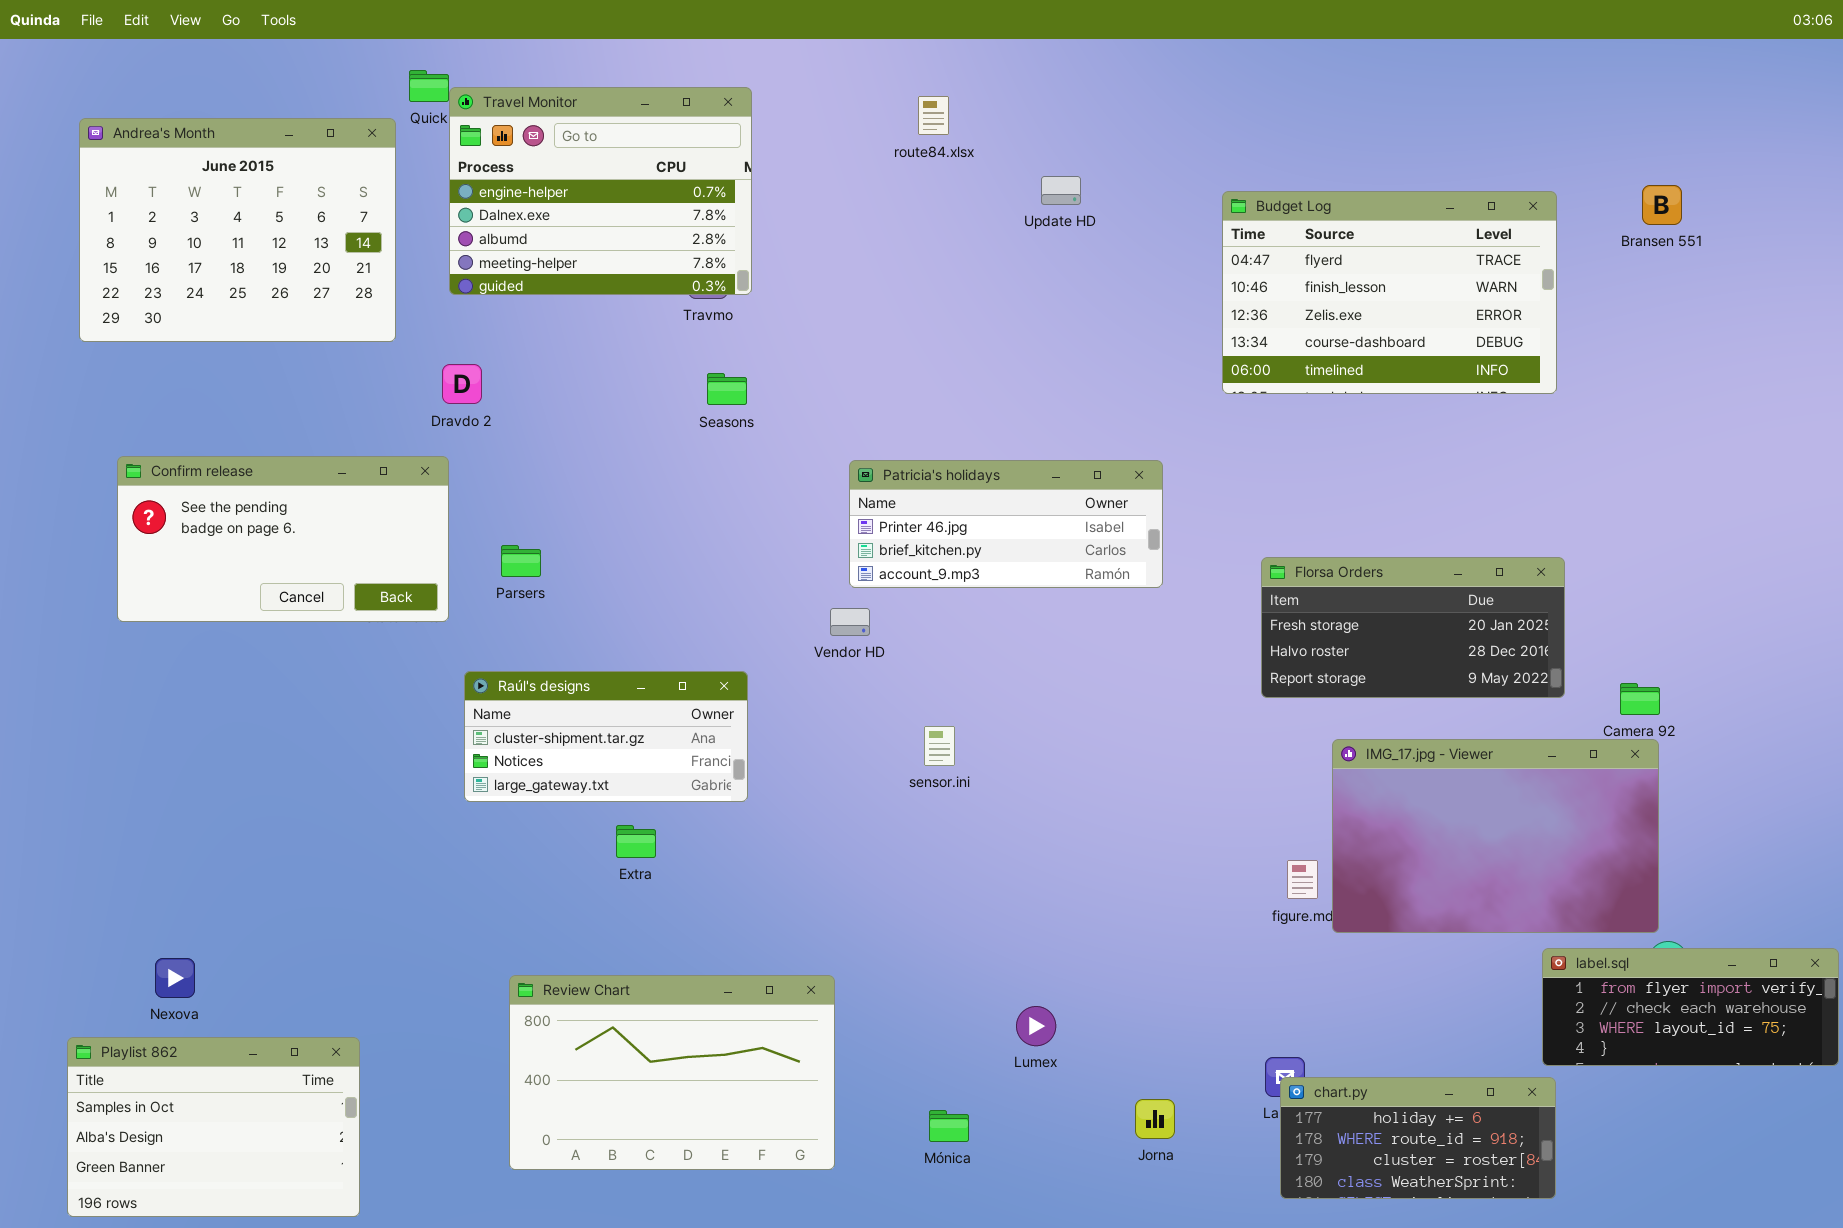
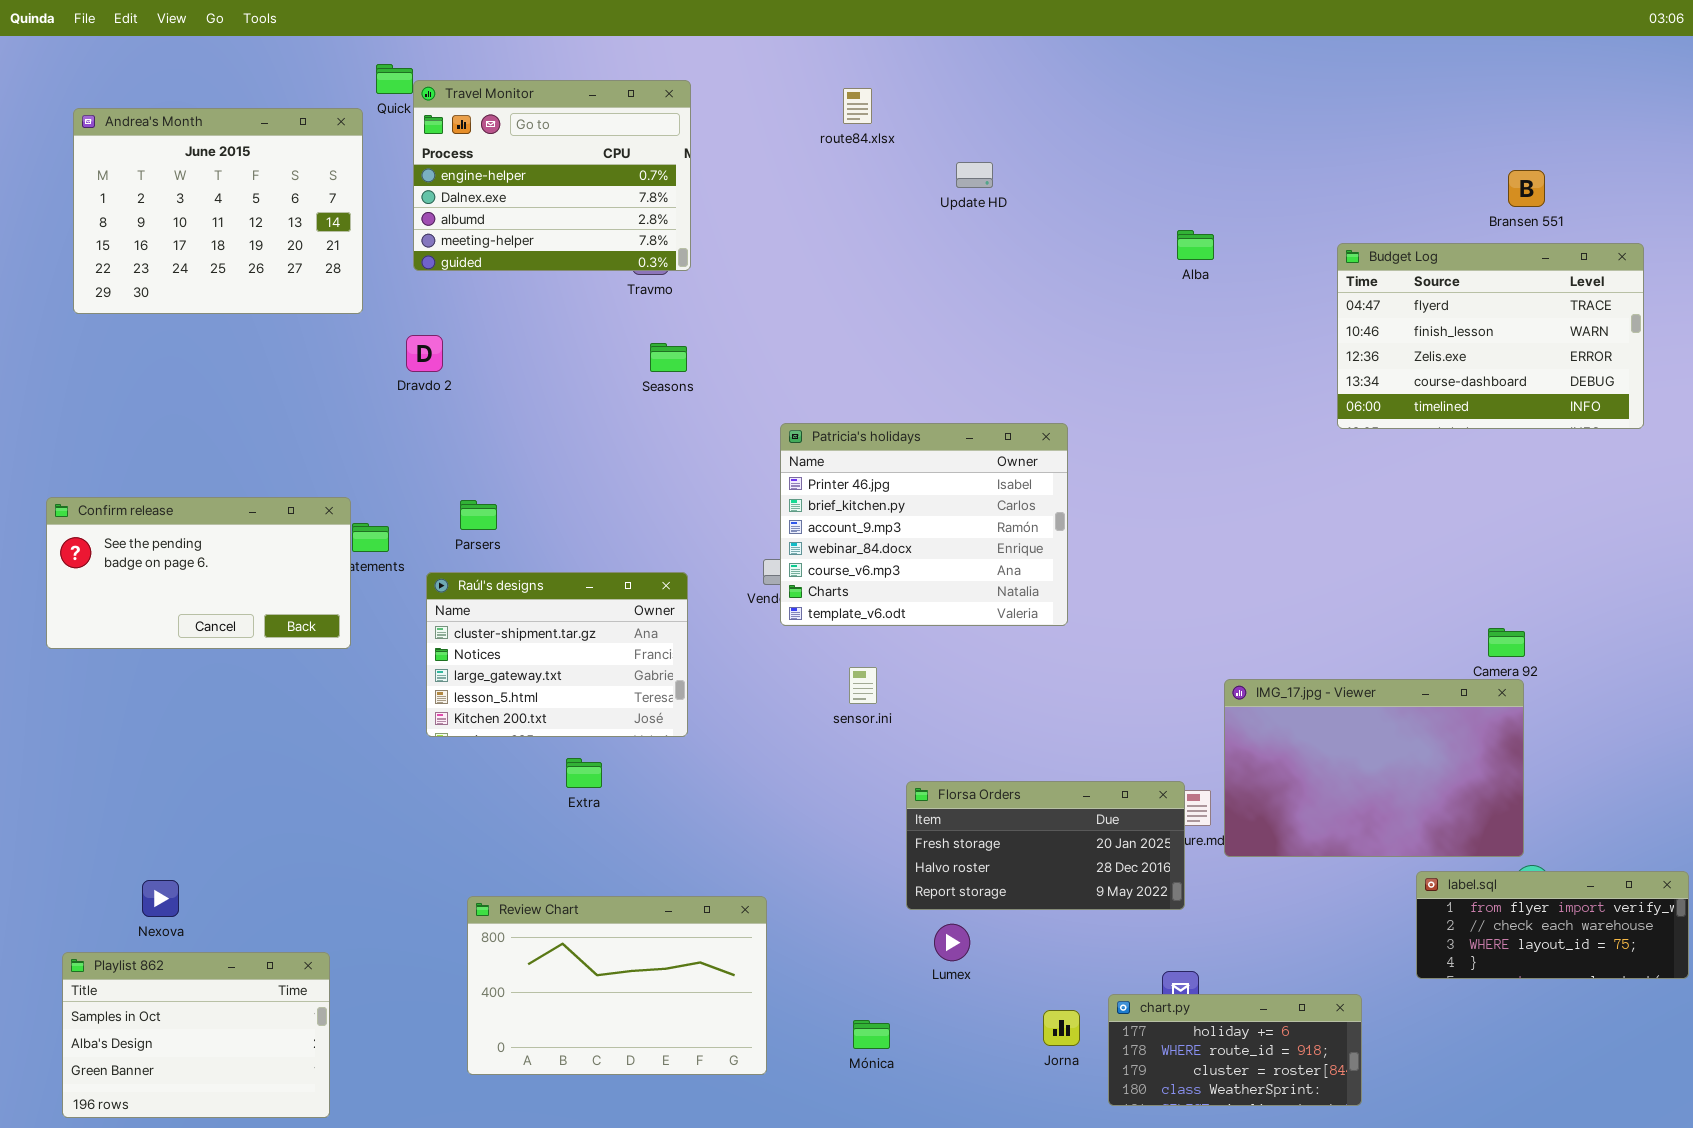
Budget Log: [1222,191,1557,394] -> [1337,243,1644,429], moved
Confirm release: [117,456,449,622] -> [46,497,351,649], moved
Patricia's holidays: [849,460,1163,588] -> [780,423,1068,626], resized
Florsa Orders: [1261,557,1565,698] -> [906,781,1185,910], moved
Raúl's designs: [464,671,748,802] -> [426,572,688,737], resized
chart.py: [1280,1077,1556,1199] -> [1108,994,1362,1106], moved

